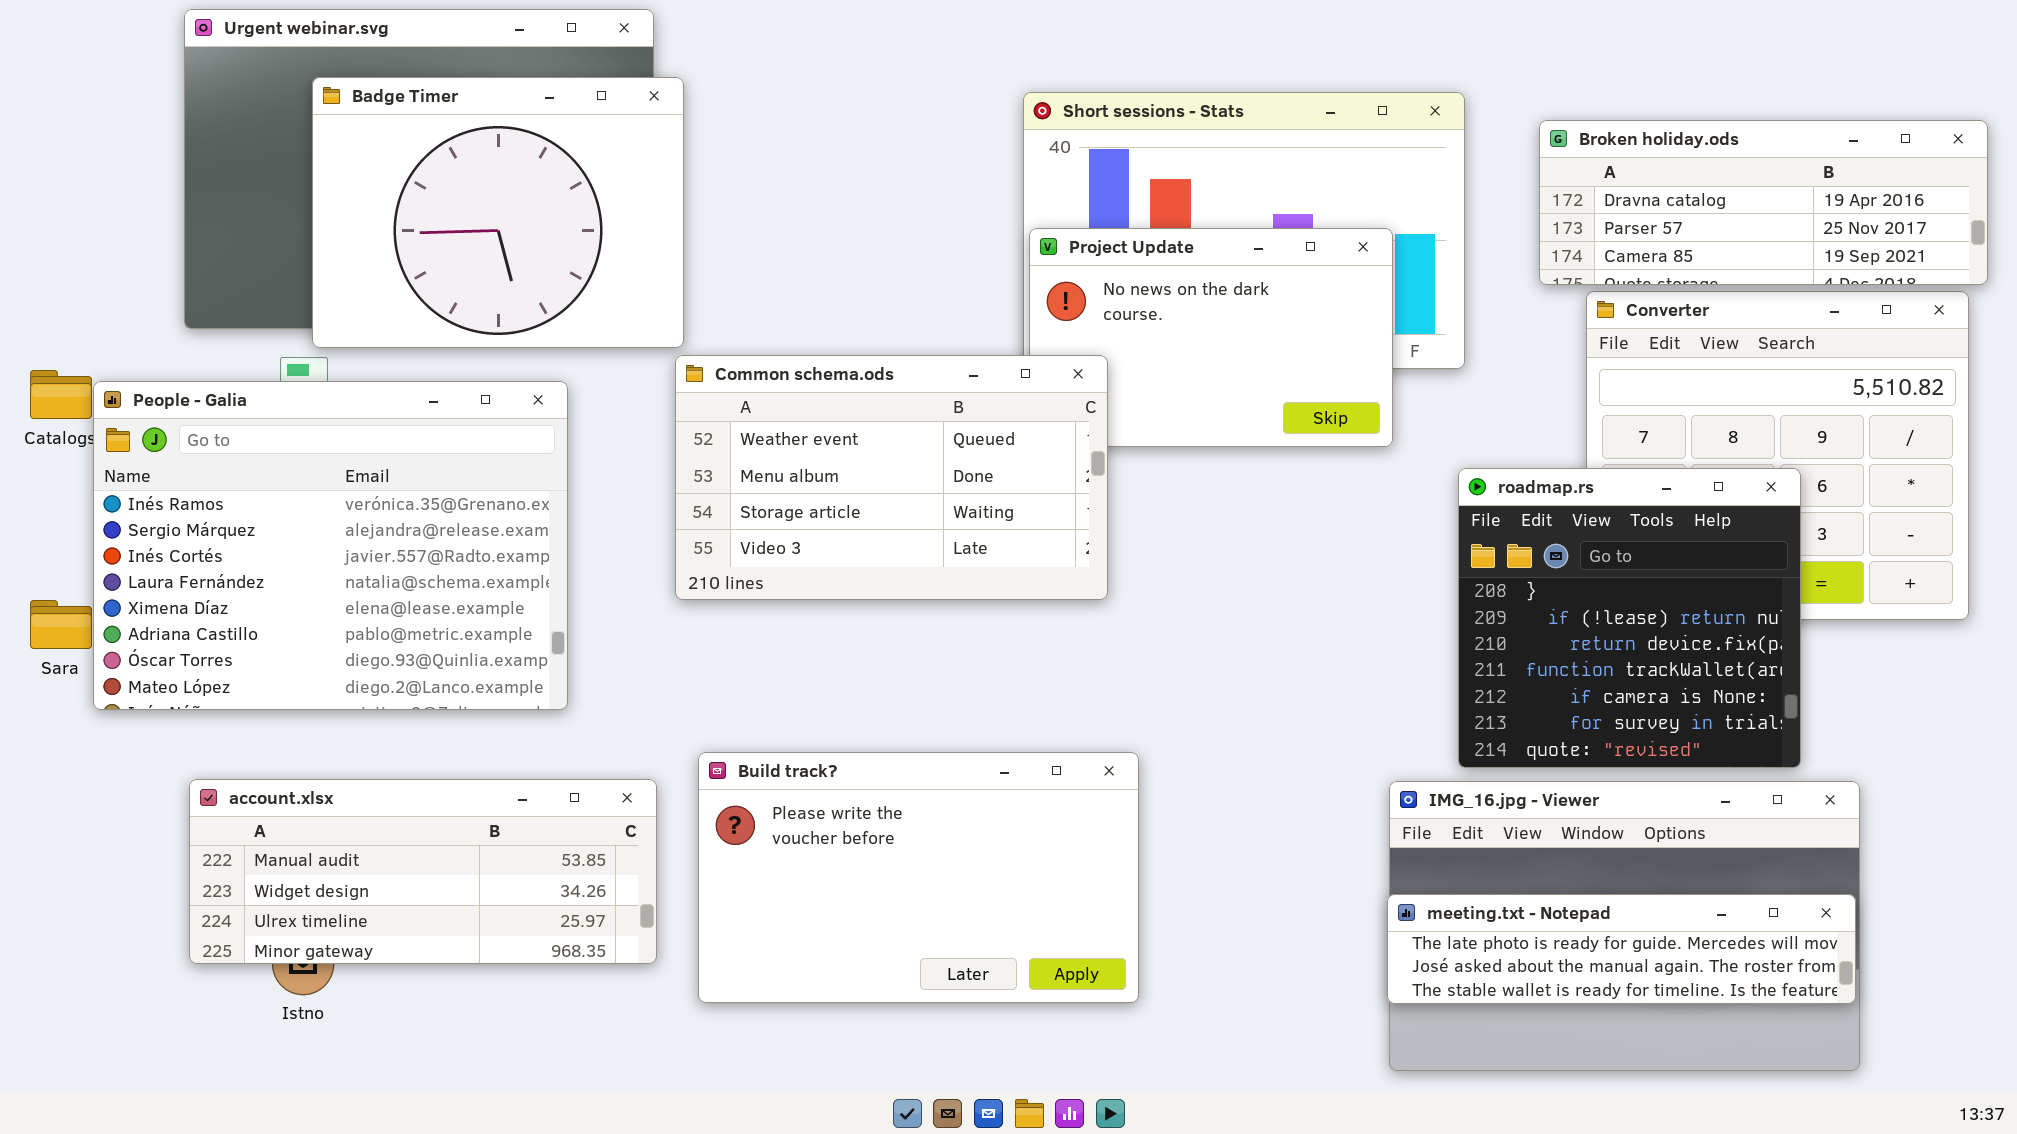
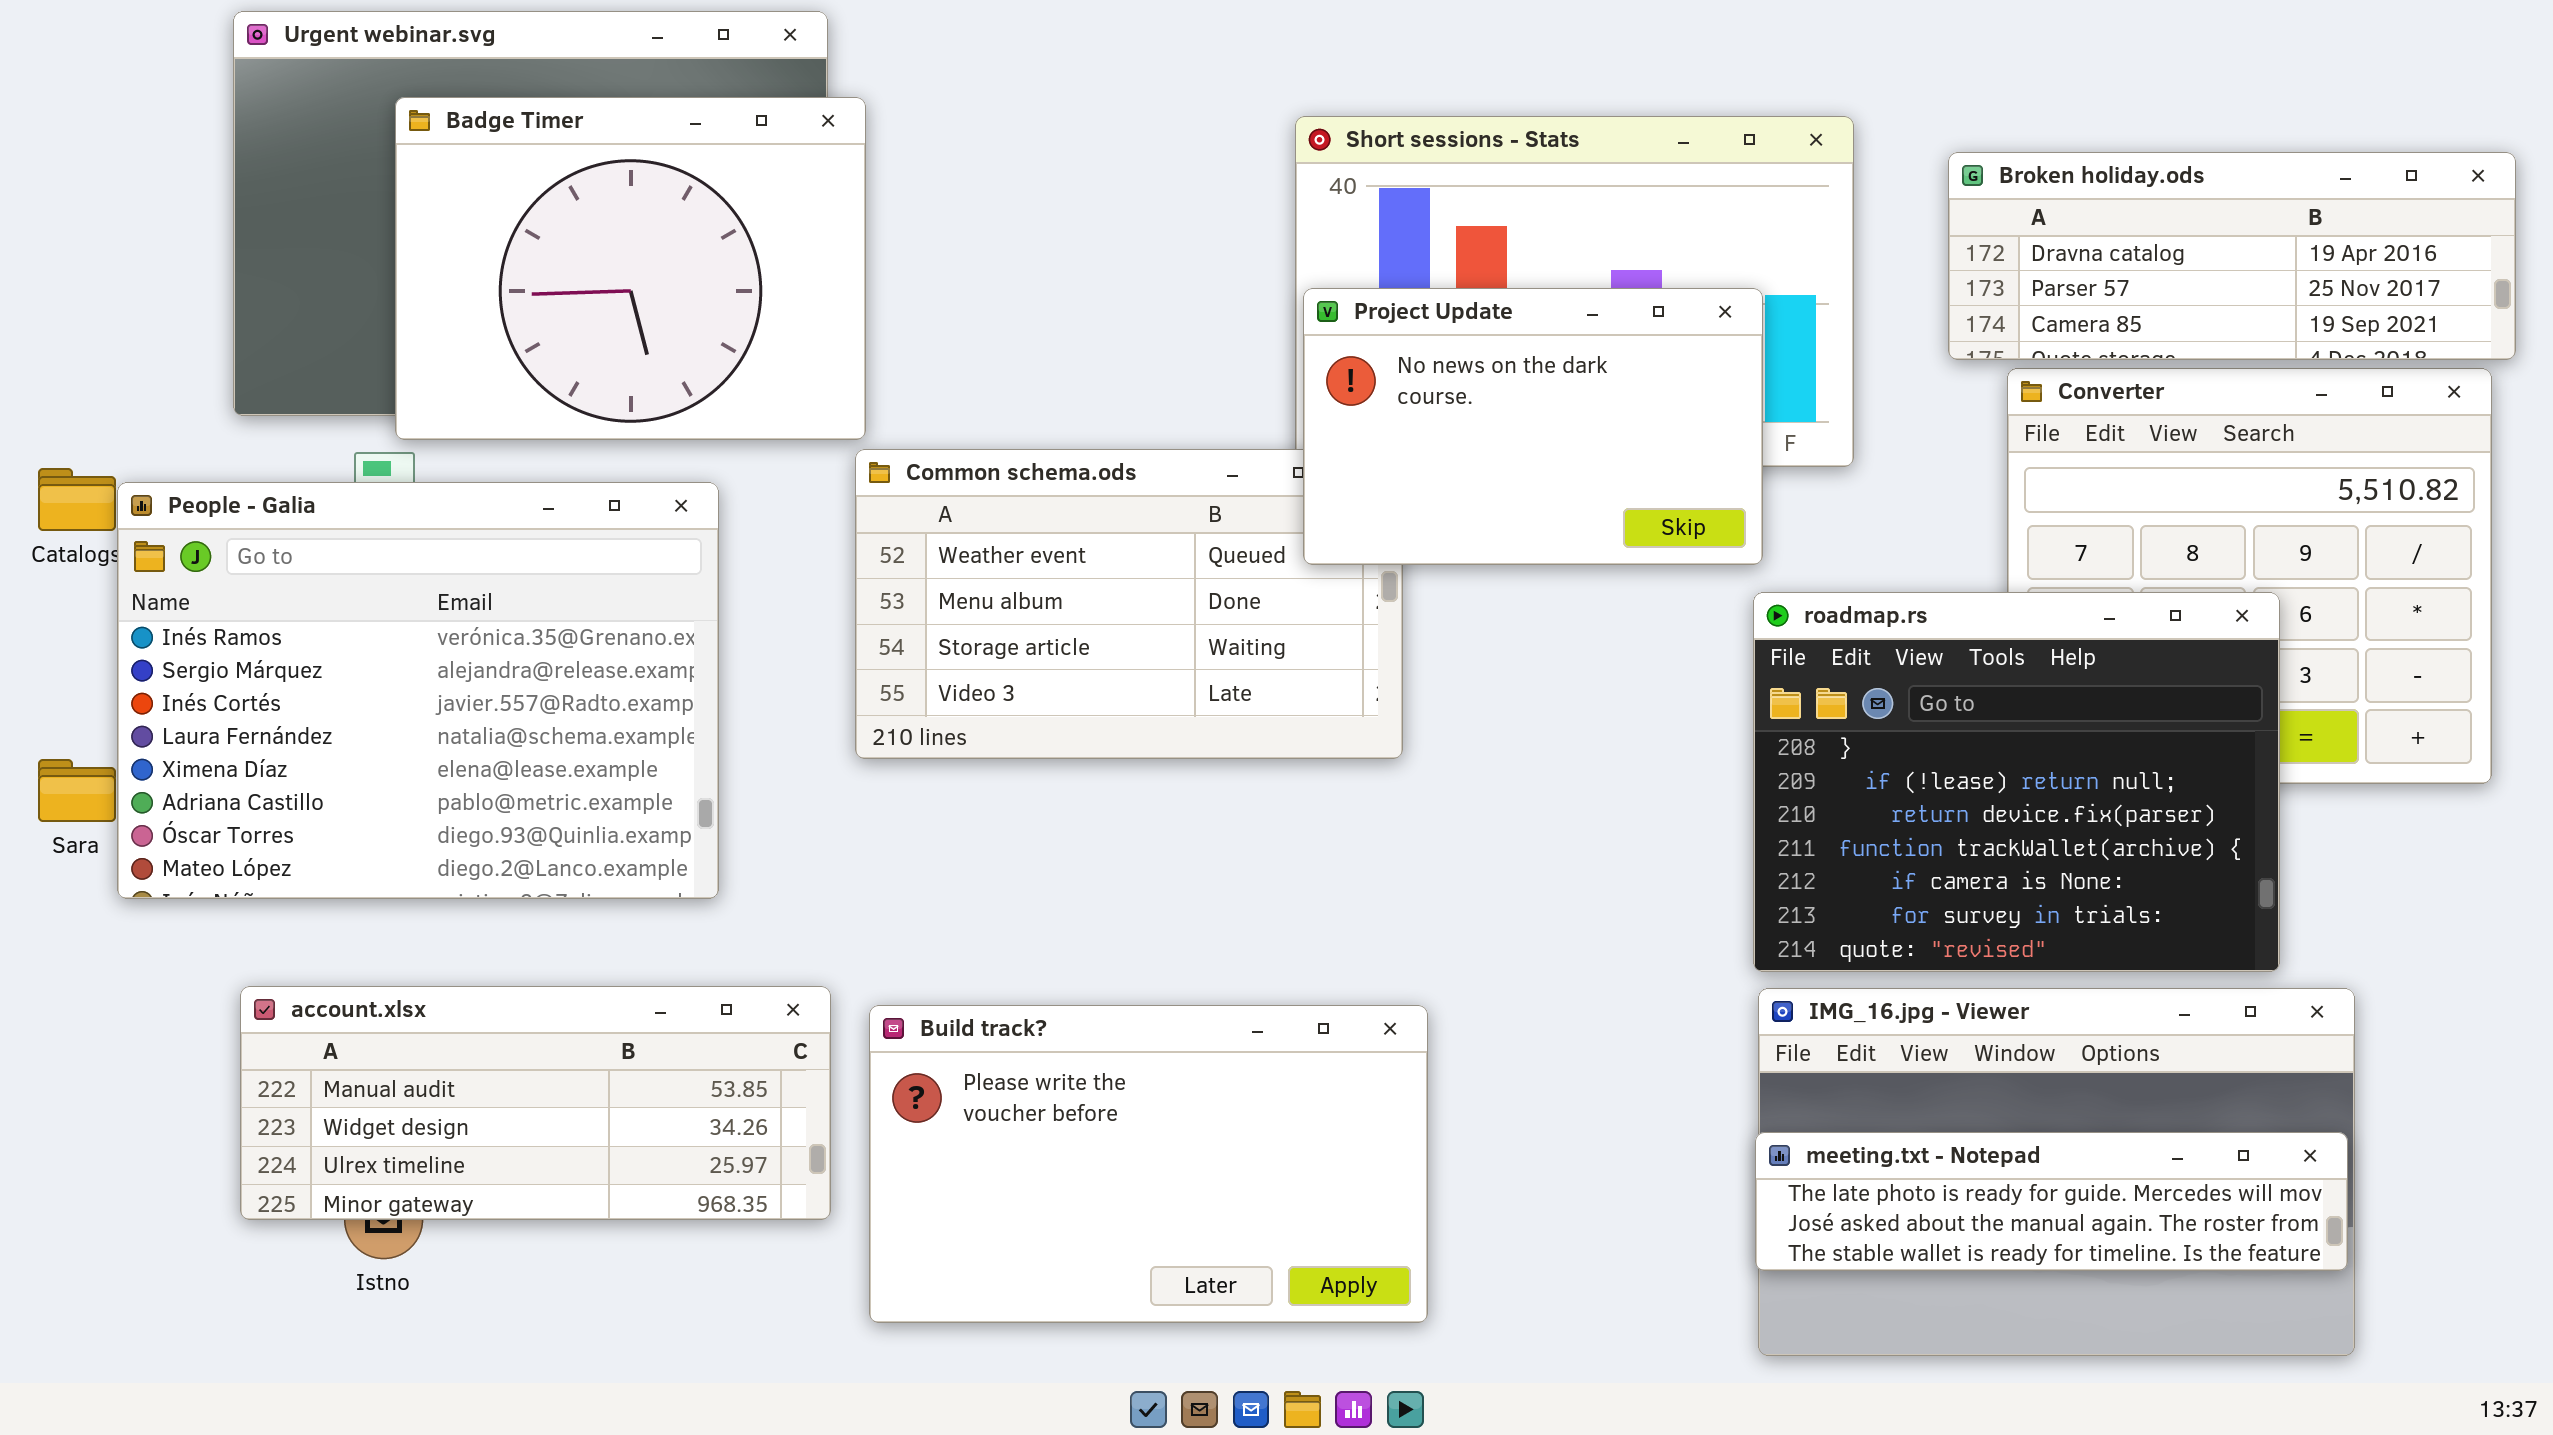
Project Update: [1029,228,1393,447] -> [1303,288,1763,565], raised
roadmap.rs: [1458,468,1801,768] -> [1753,592,2280,972], resized
Build track?: [698,752,1139,1003] -> [869,1005,1428,1323], moved

